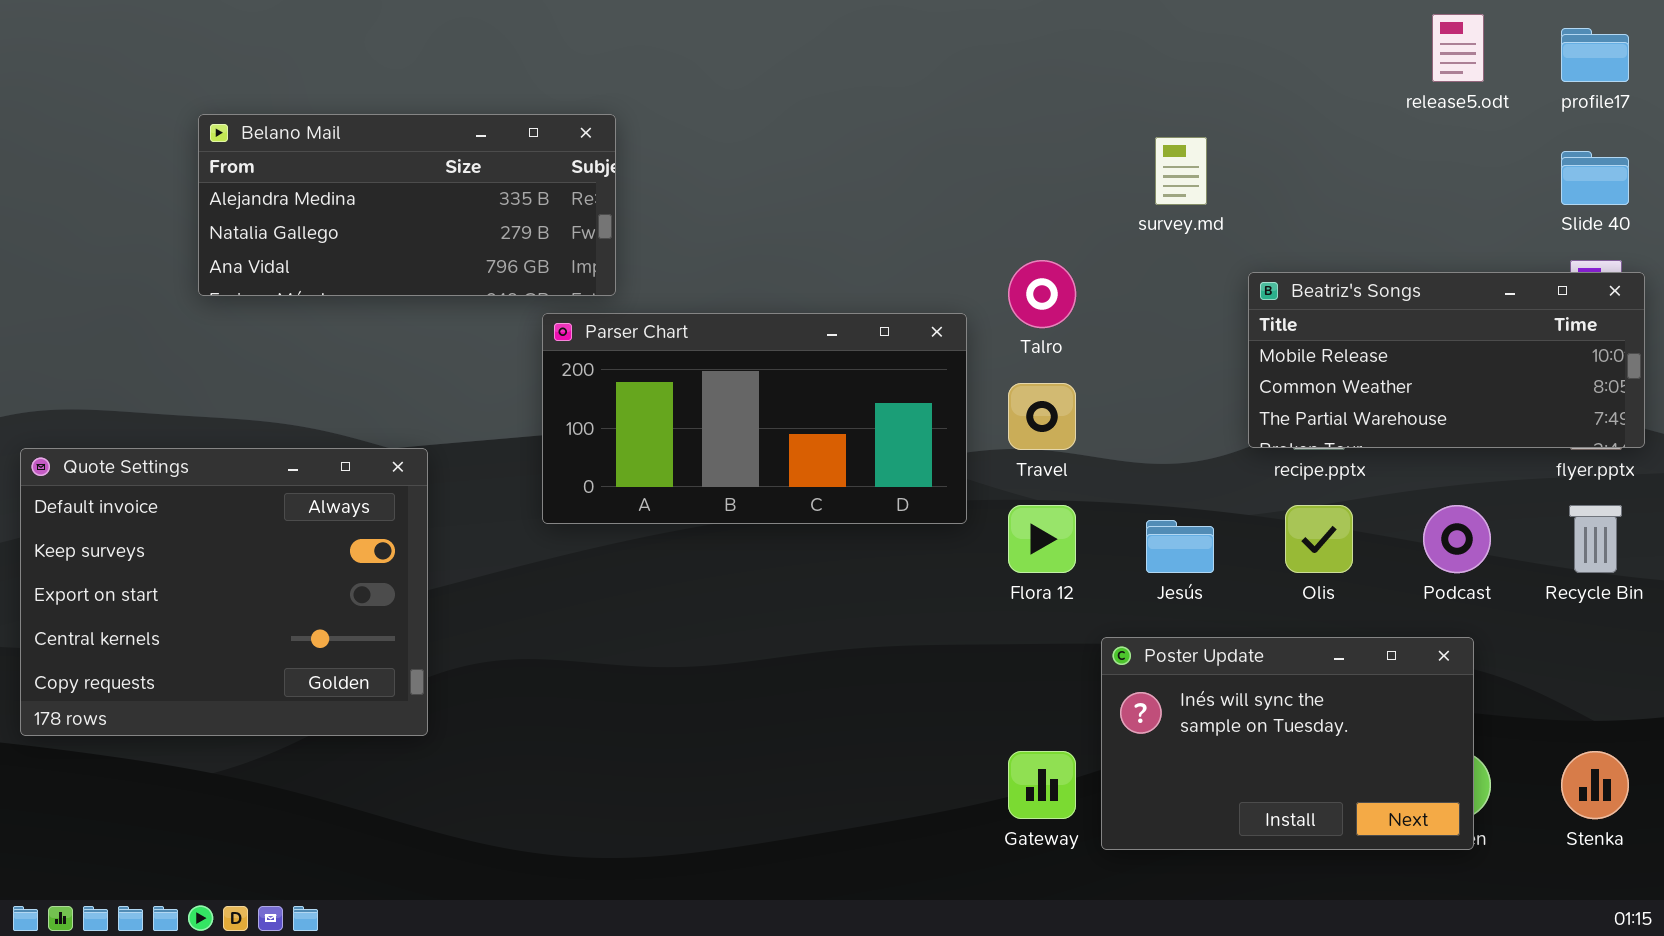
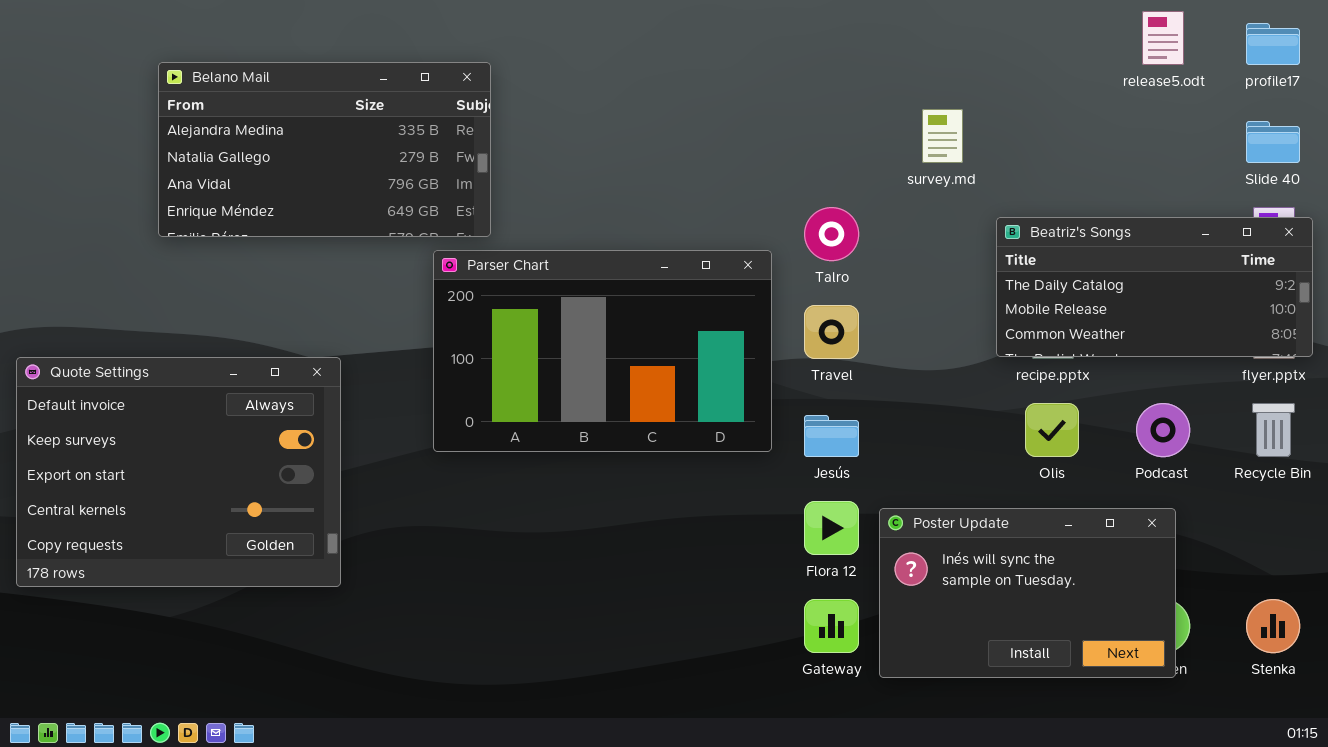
Belano Mail: [198,114,616,296] -> [158,62,491,237], resized
Beatriz's Songs: [1248,272,1645,448] -> [996,217,1313,357], scrolled up 1 row
Parser Chart: [542,313,967,524] -> [433,250,772,452], resized
Flora 12: [1008,505,1076,573] -> [804,501,859,555], moved
Jesús: [1146,520,1214,573] -> [804,415,859,457], moved

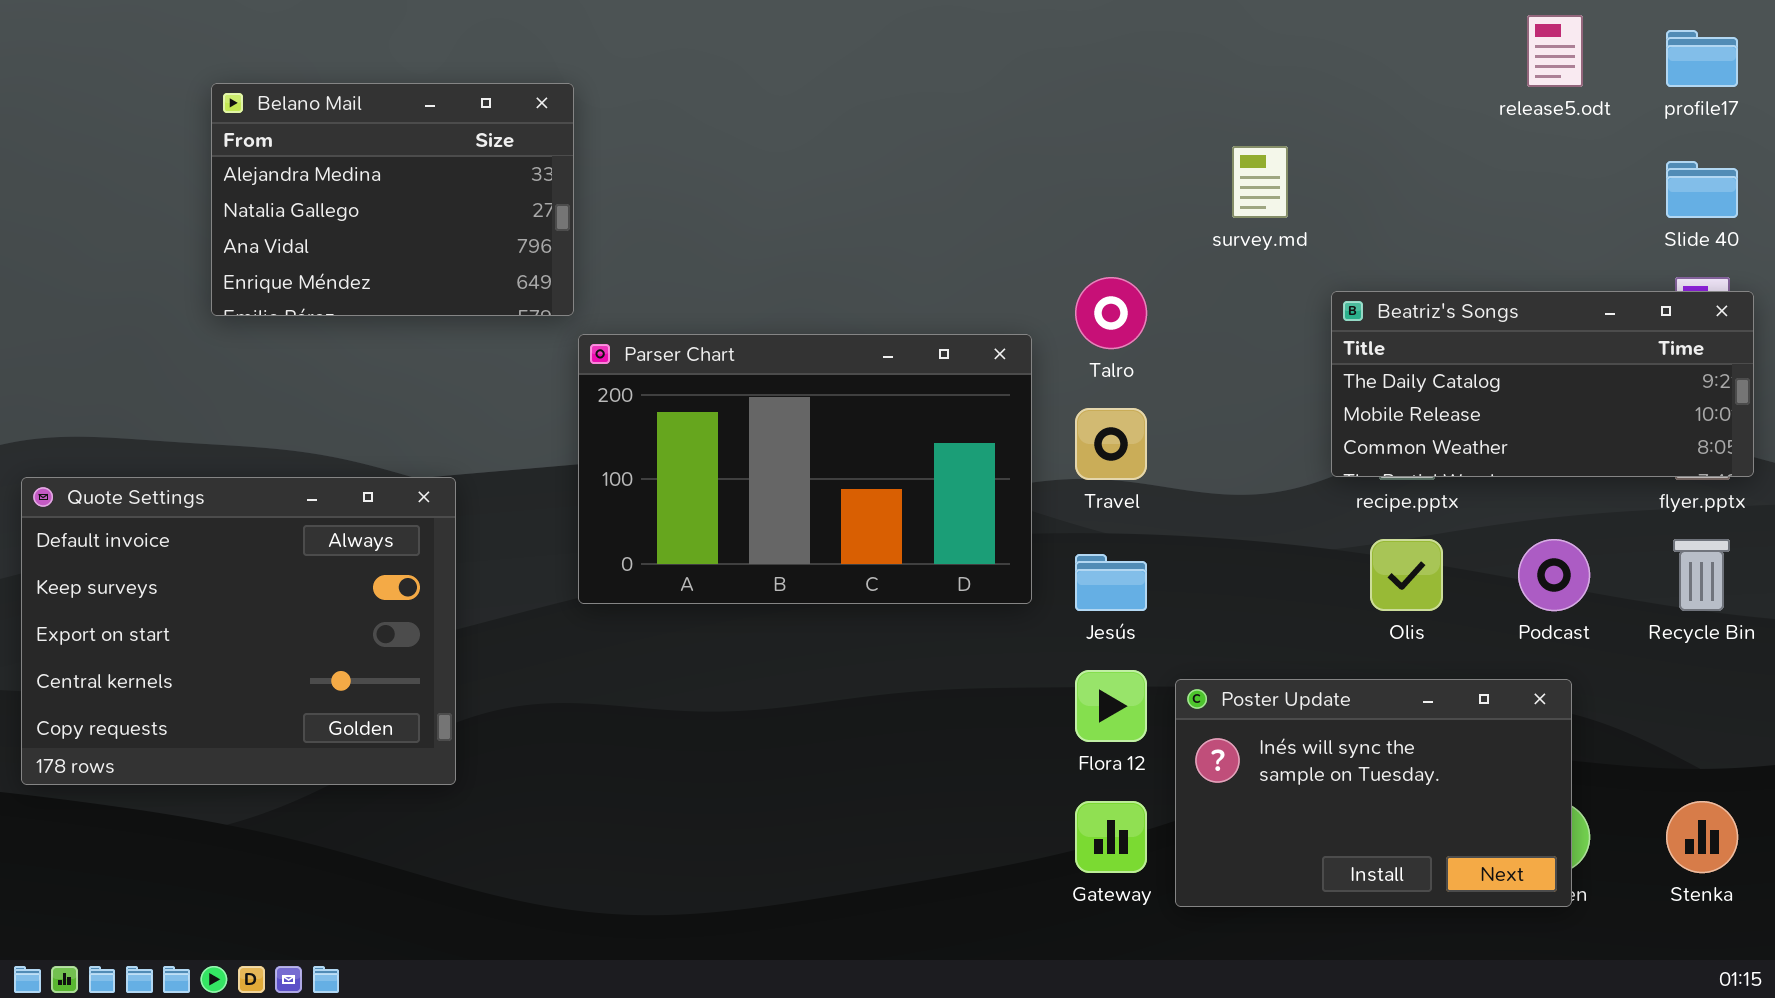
Belano Mail: [158,62,491,237] -> [211,83,574,316], resized

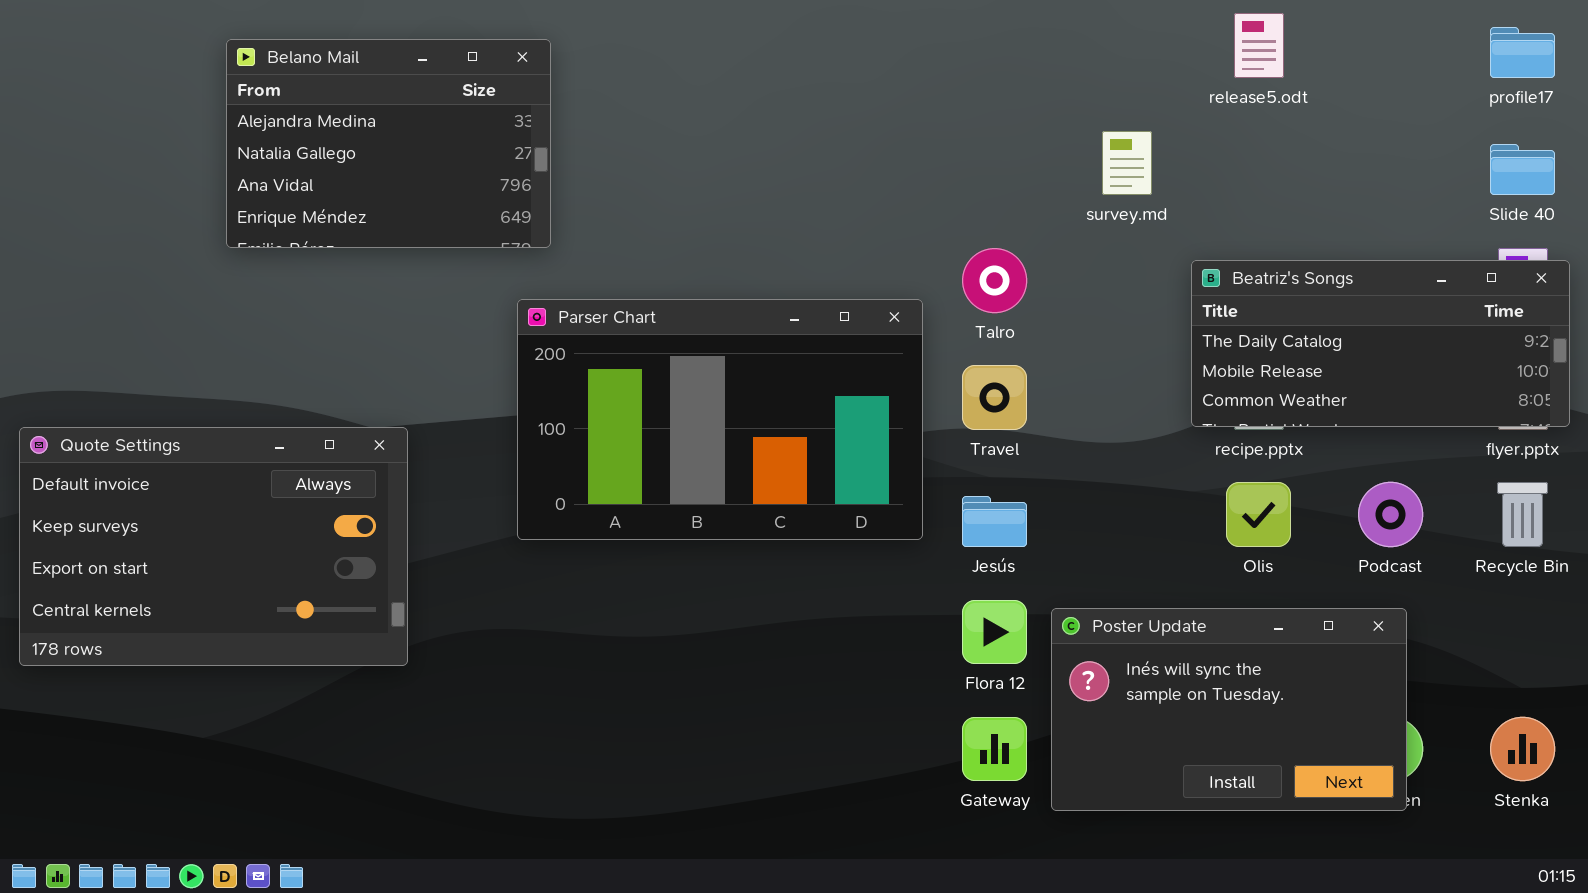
release5.odt: [1527,15,1583,87] -> [1234,13,1284,78], moved
Belano Mail: [211,83,574,316] -> [226,39,551,248], moved
Quote Settings: [21,477,456,785] -> [19,427,408,666], resized

